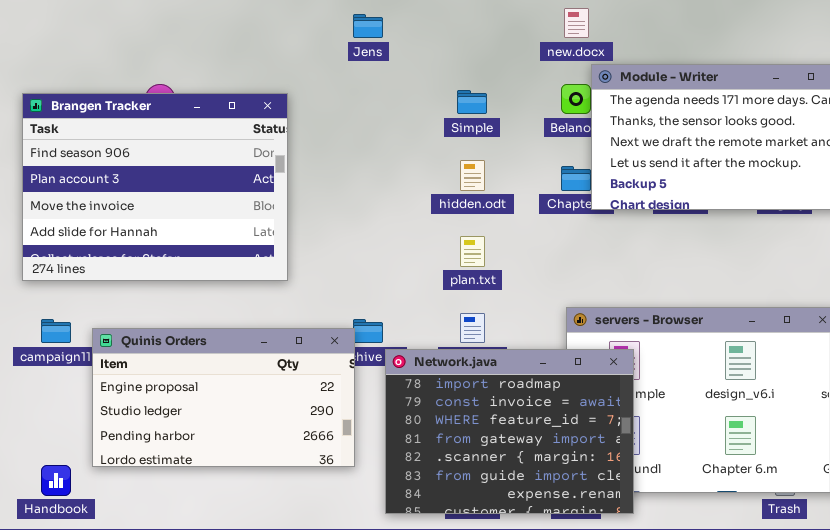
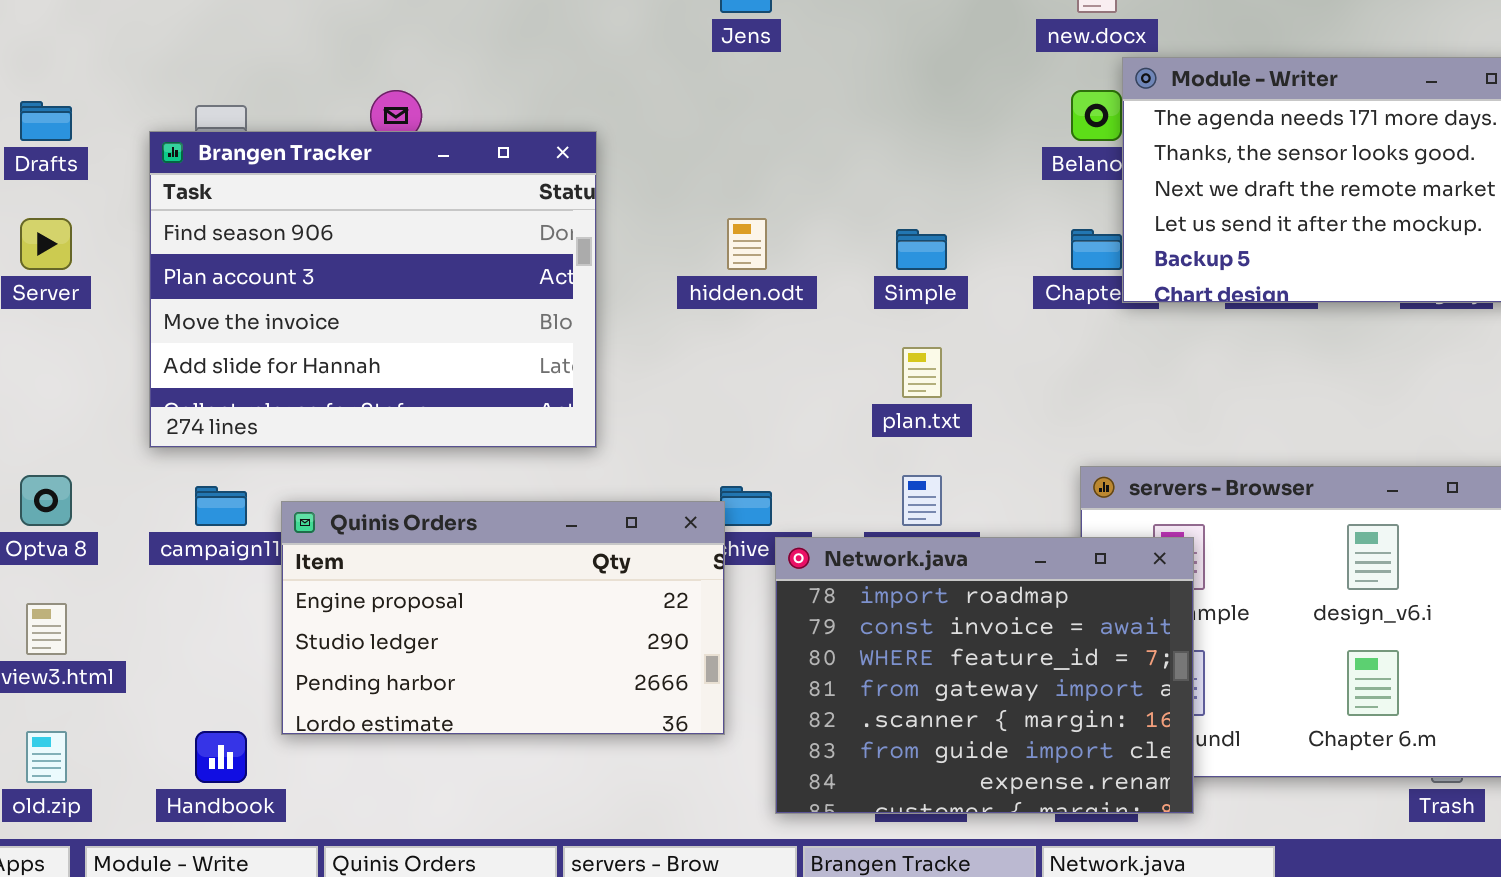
Simple: [457,90,487,114] -> [896,229,947,270], moved
Brangen Tracker: [22,93,288,281] -> [149,131,597,448], moved
hidden.odt: [460,160,485,191] -> [727,218,767,270], moved

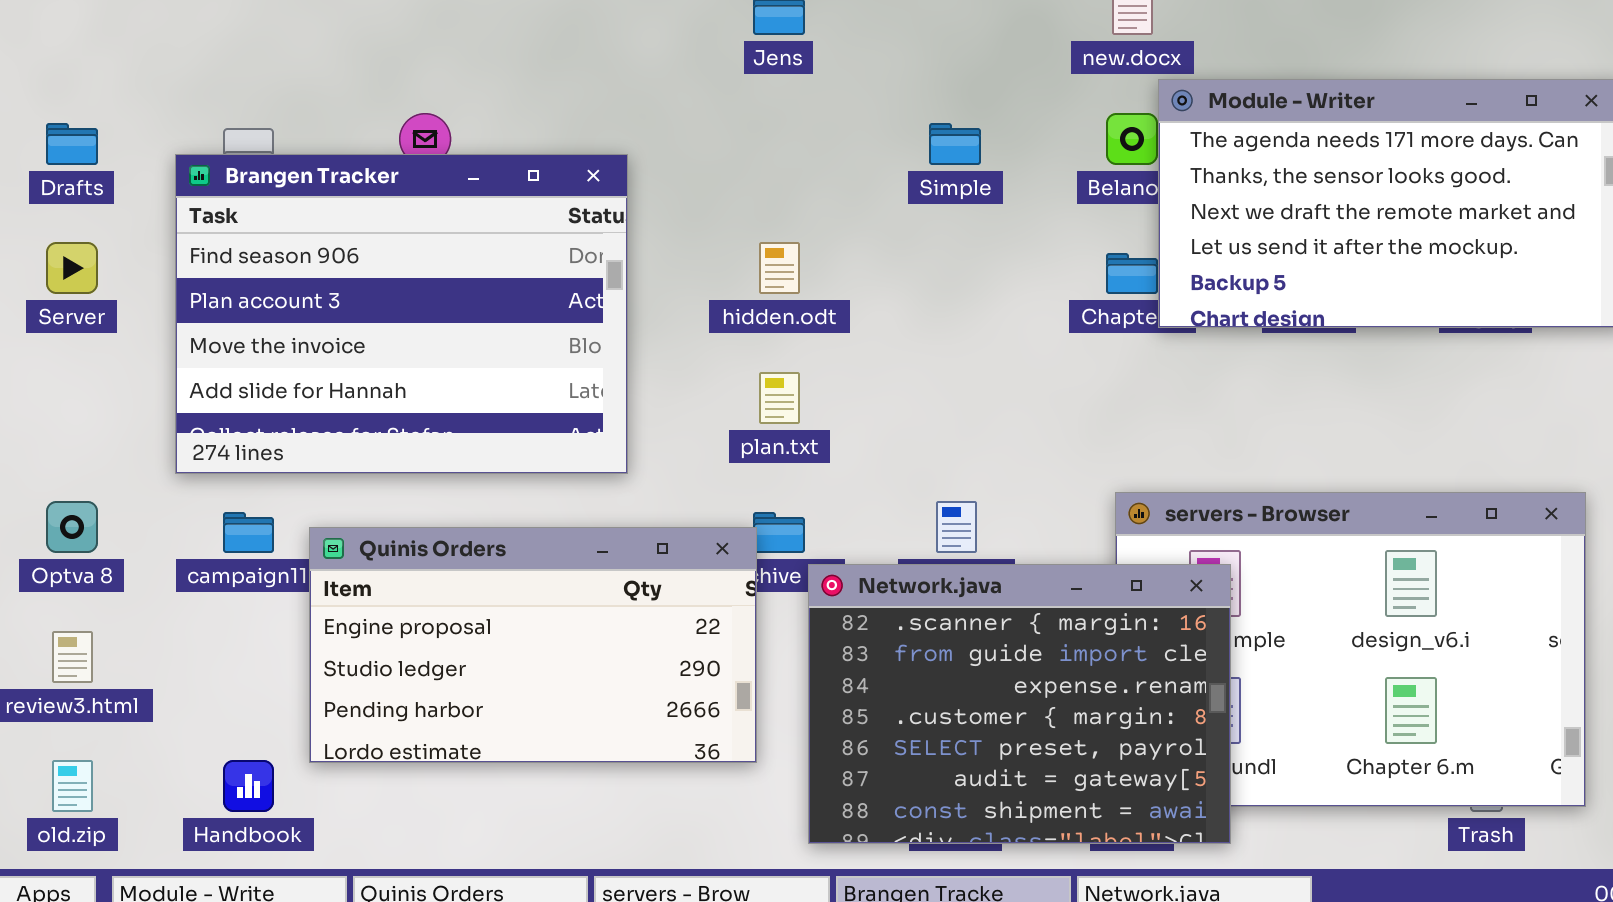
Simple: [896,229,947,270] -> [929,123,981,165], moved
plan.txt: [902,347,942,398] -> [759,372,800,424], moved
Network.java: [775,537,1194,814] -> [808,564,1231,844], scrolled down 4 rows

